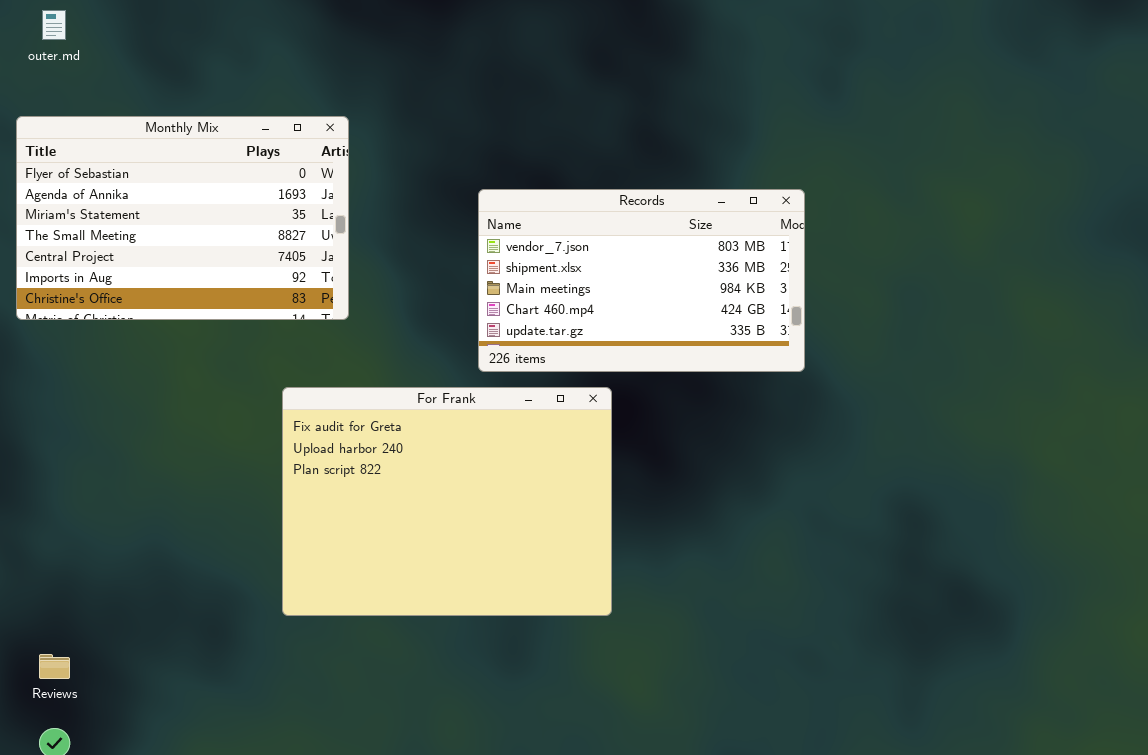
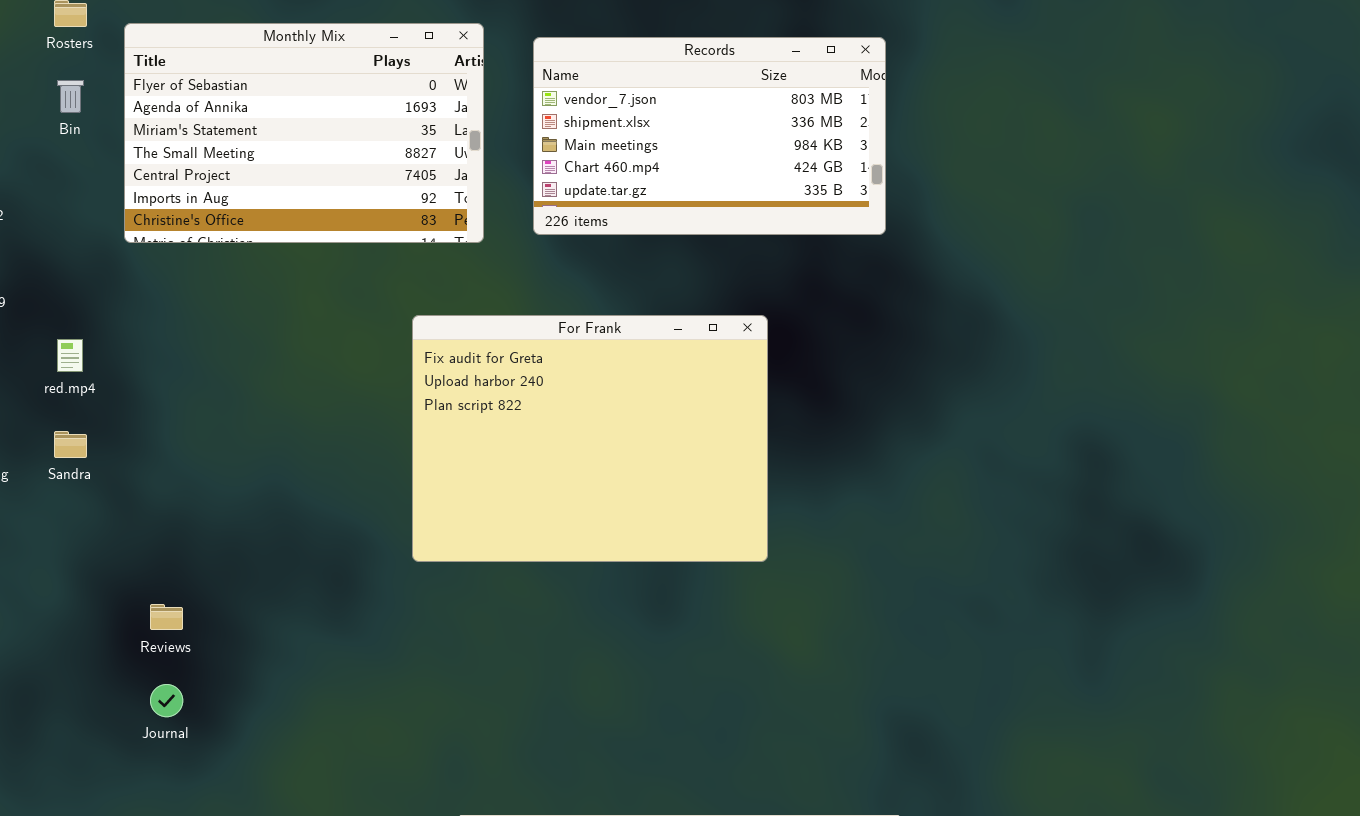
Records: [478,189,805,372] -> [533,37,886,235], moved

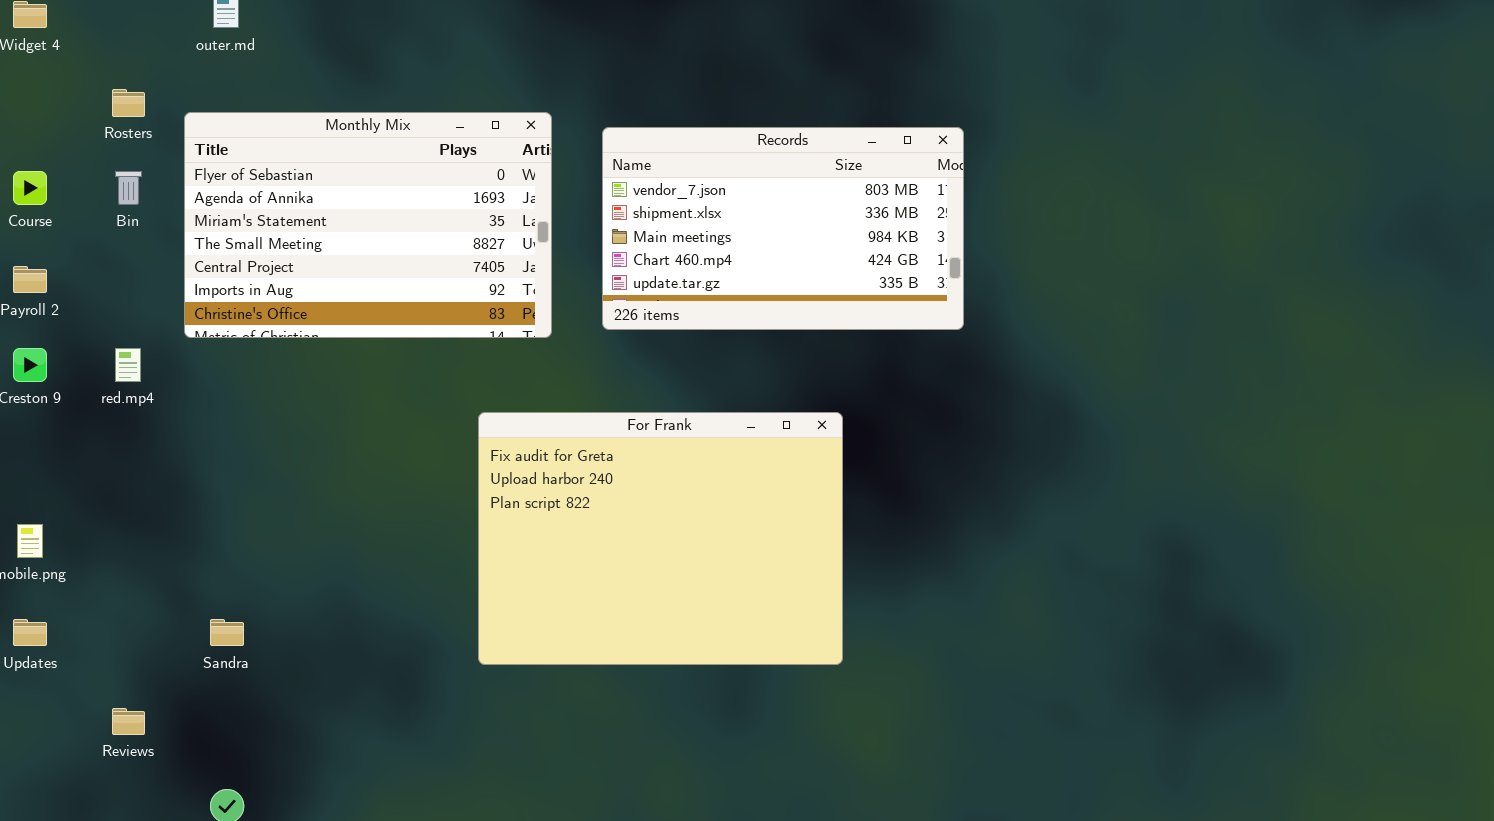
red.mp4: [57,339,83,372] -> [115,348,141,382], moved
Sandra: [54,431,87,458] -> [210,619,244,646], moved
Reviews: [150,604,183,630] -> [112,708,145,735], moved

